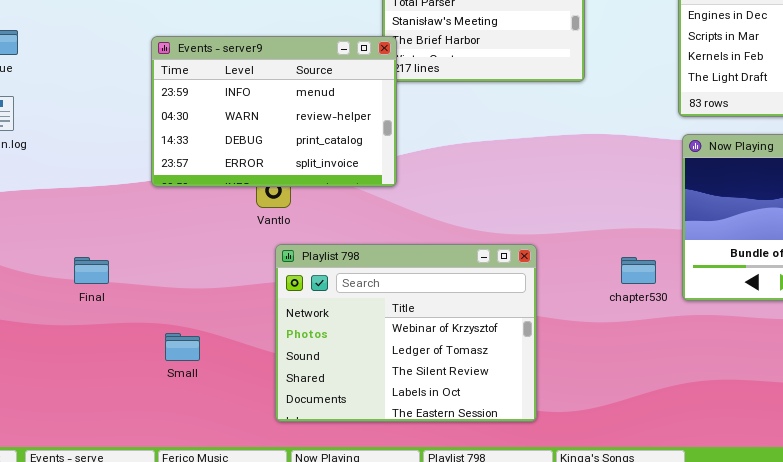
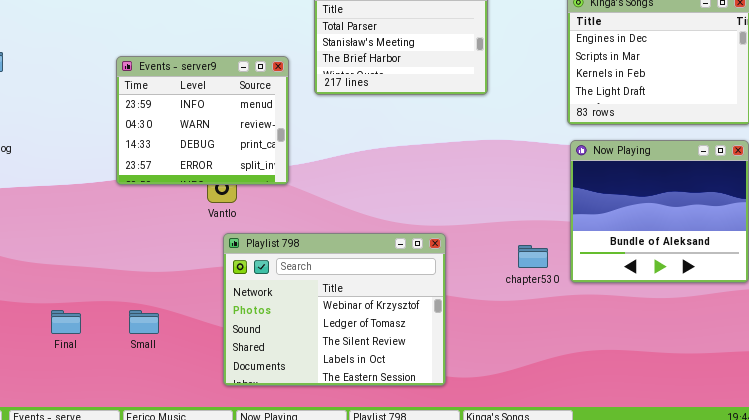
Events - server9: [151,36,397,187] -> [116,56,289,185], resized
Final: [74,257,109,284] -> [51,310,81,334], moved

